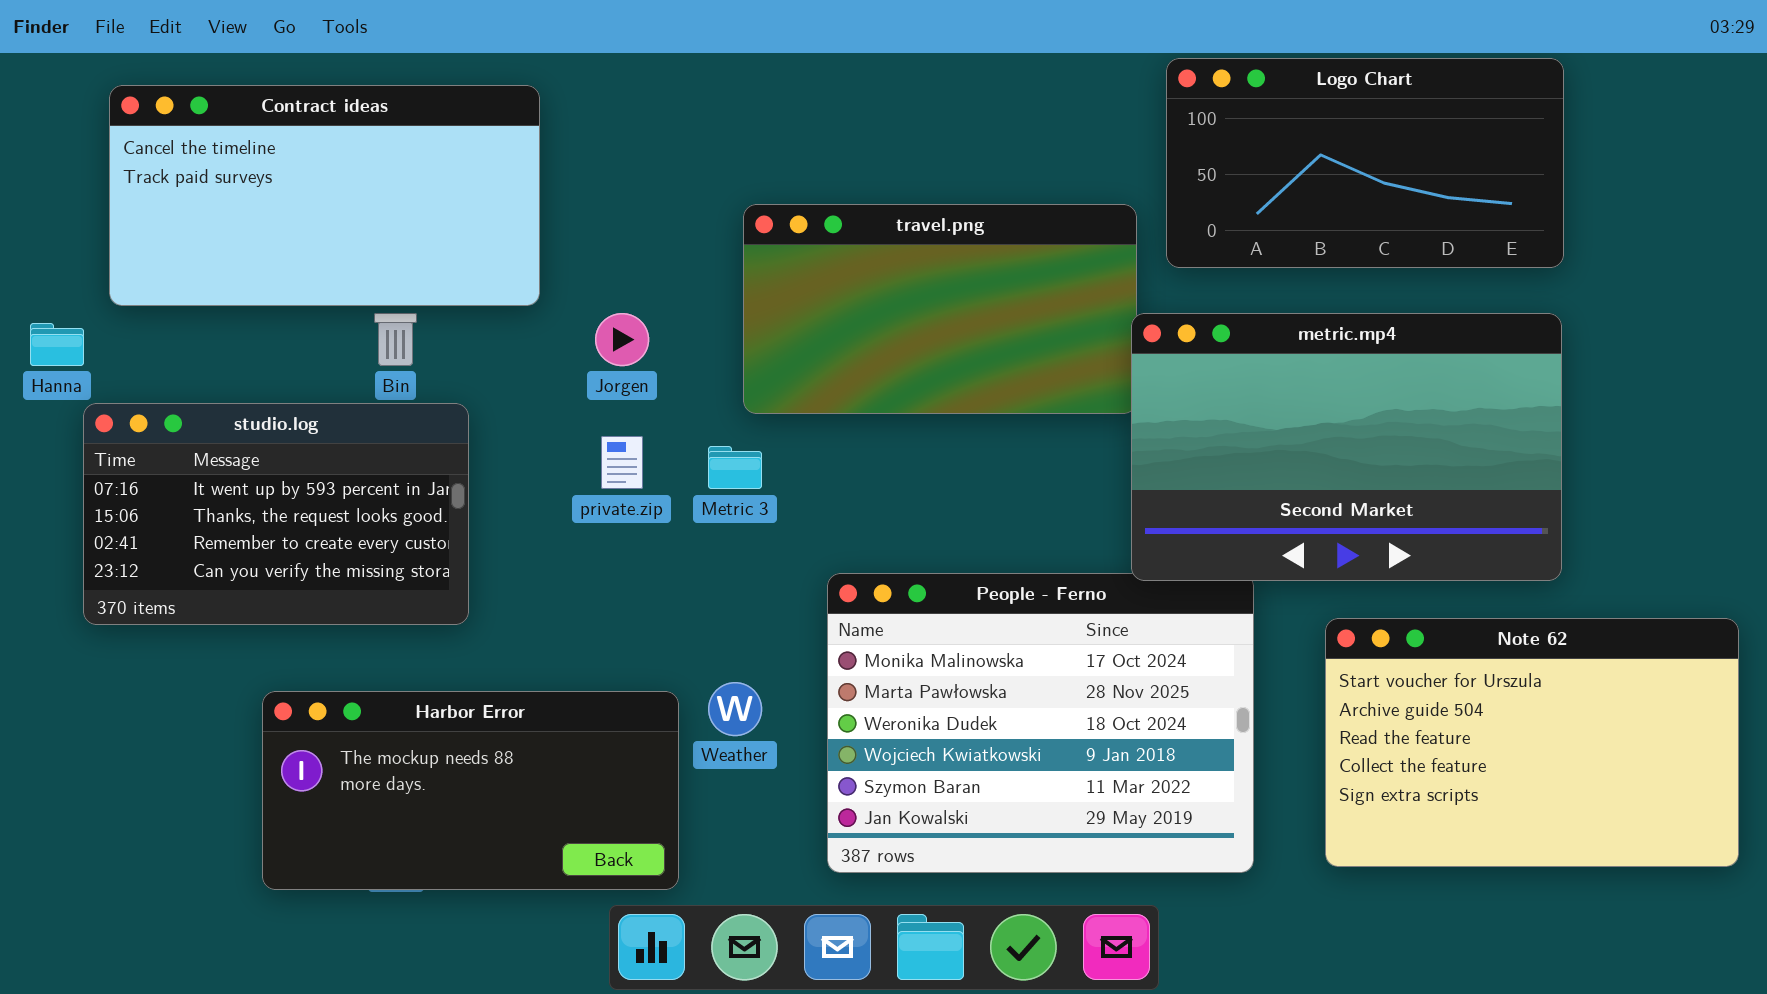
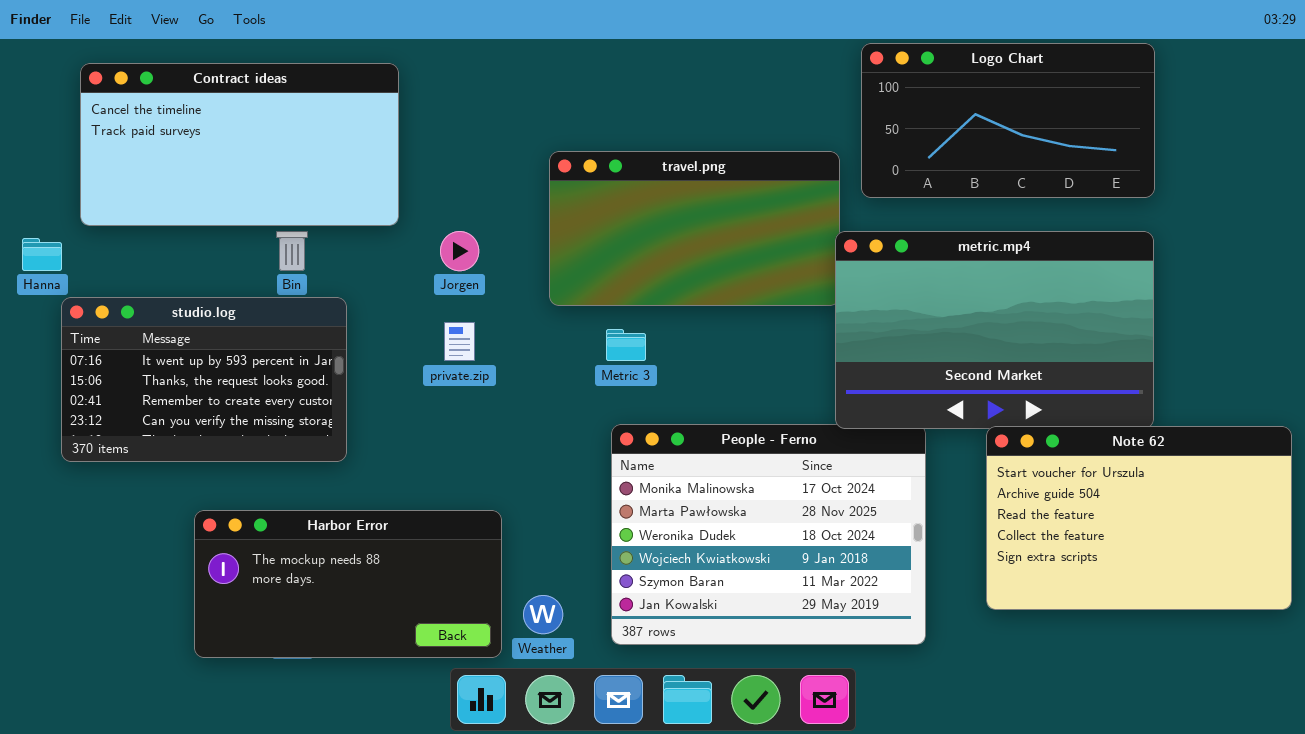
Metric 3: [708,446,762,489] -> [606,329,646,361], moved
Note 62: [1325,618,1739,867] -> [986,426,1292,610], moved
Weather: [708,682,762,736] -> [523,595,563,634], moved

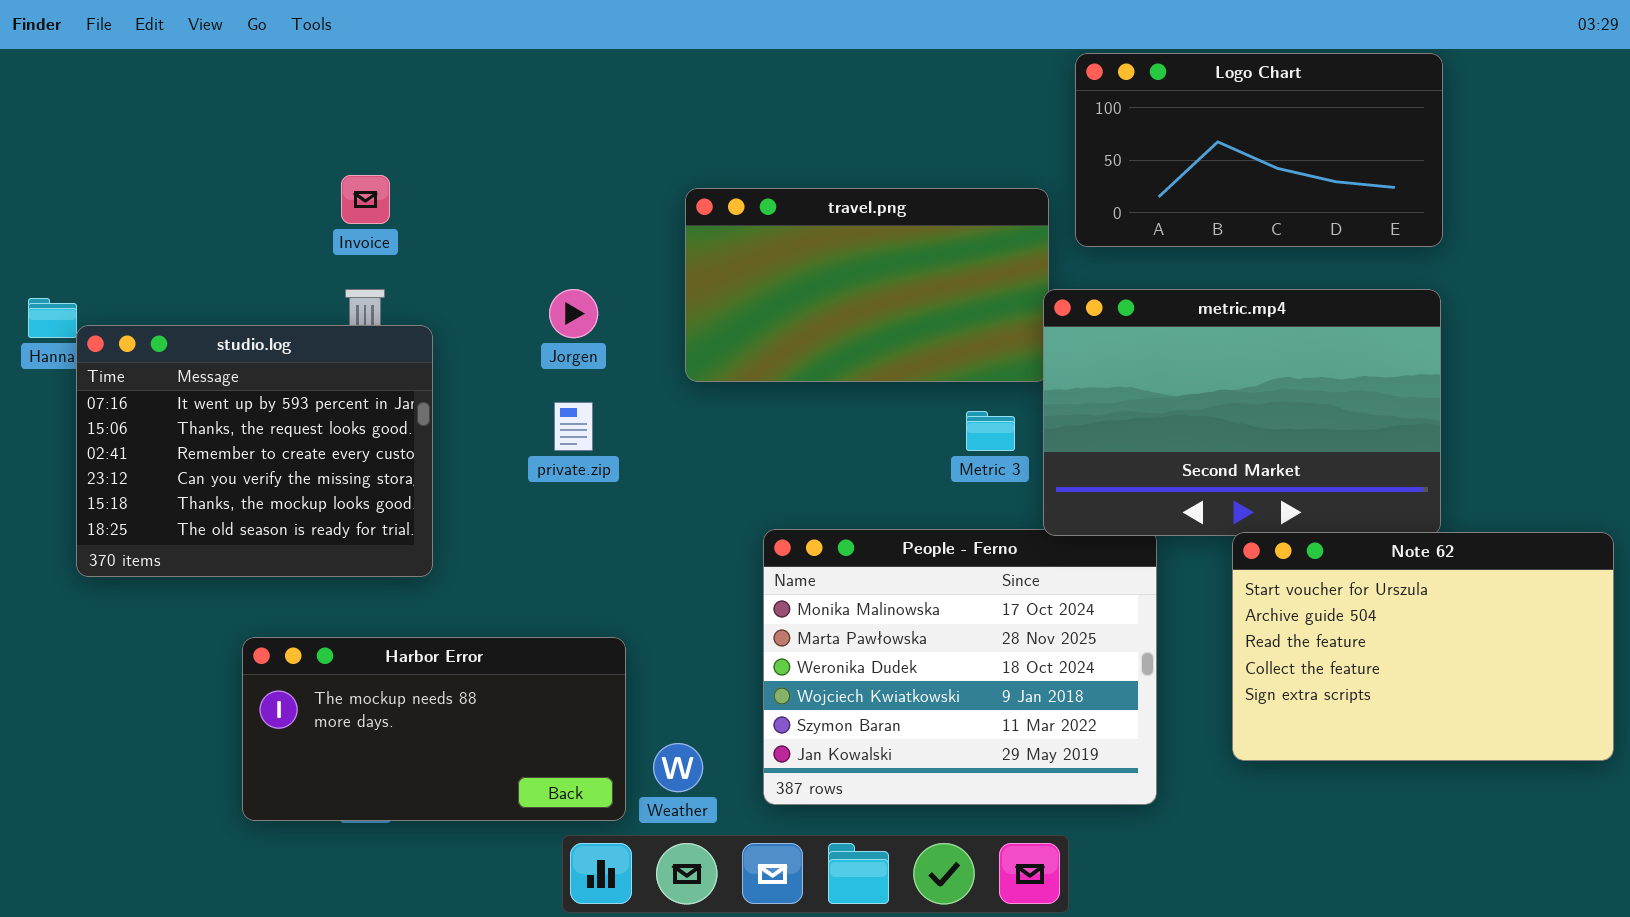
Contract ideas: [80,63,399,226] -> none, closed
studio.log: [61,297,347,462] -> [76,325,433,577], resized
Metric 3: [606,329,646,361] -> [966,411,1015,451], moved

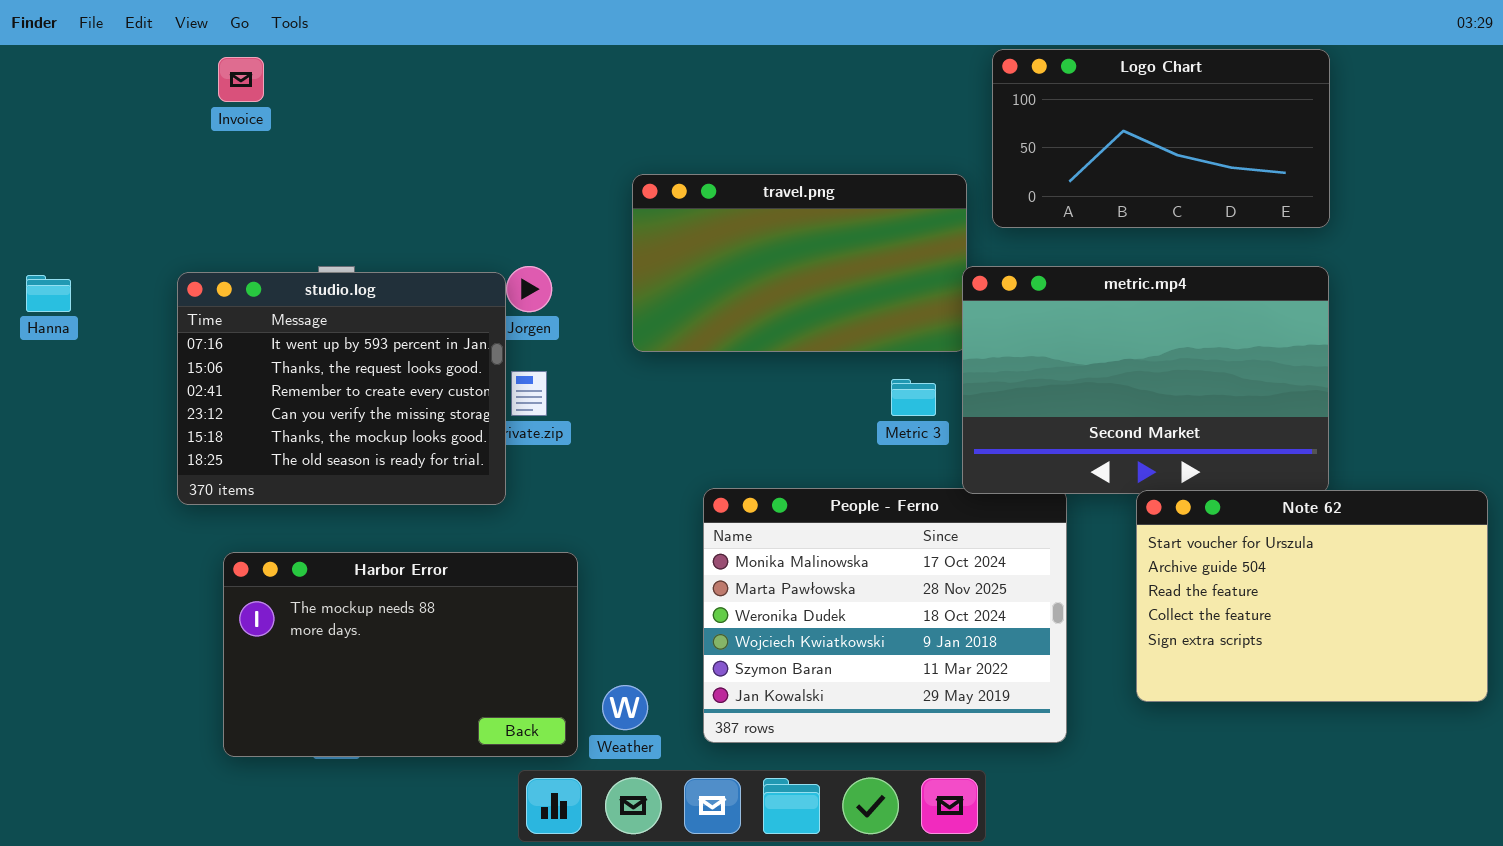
Invoice: [341,175,390,224] -> [218,57,264,102], moved
studio.log: [76,325,433,577] -> [177,272,506,505], moved
Harbor Error: [242,637,626,821] -> [223,552,578,757], resized

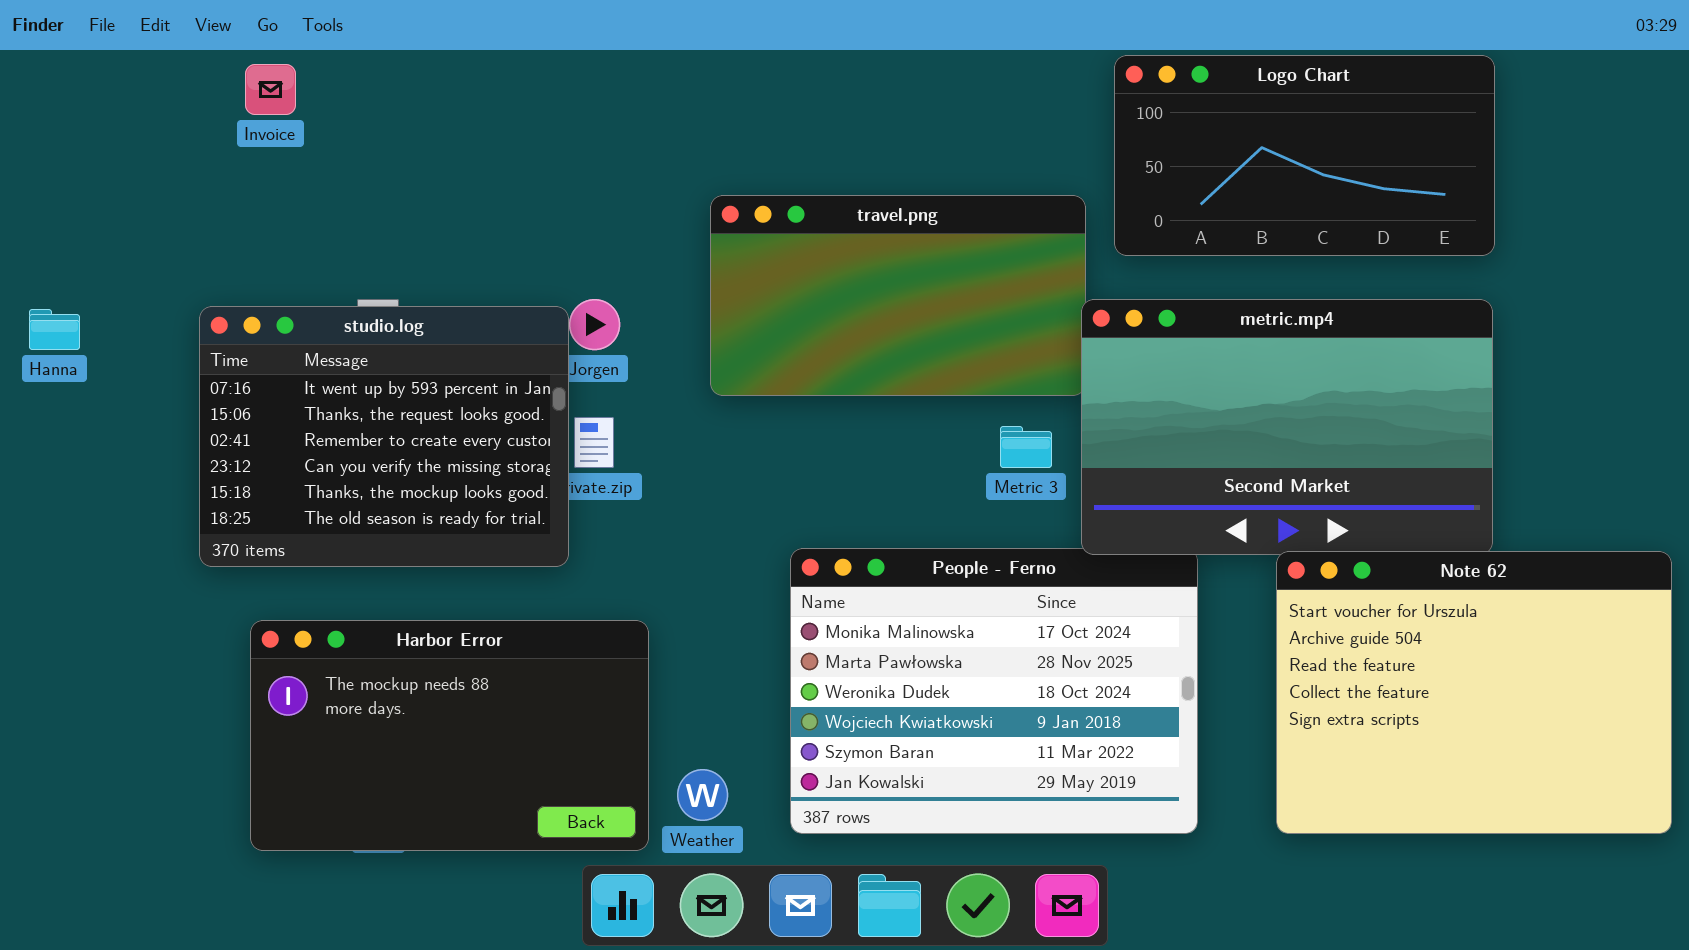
Note 62: [1136,490,1488,702] -> [1276,551,1672,834], resized

